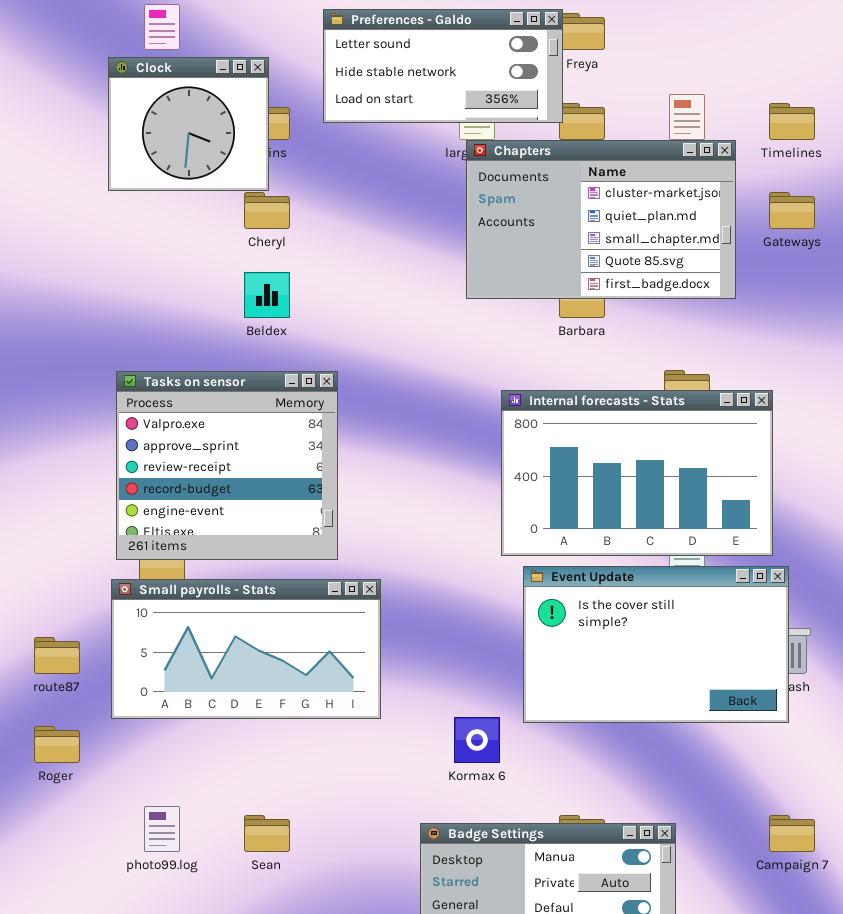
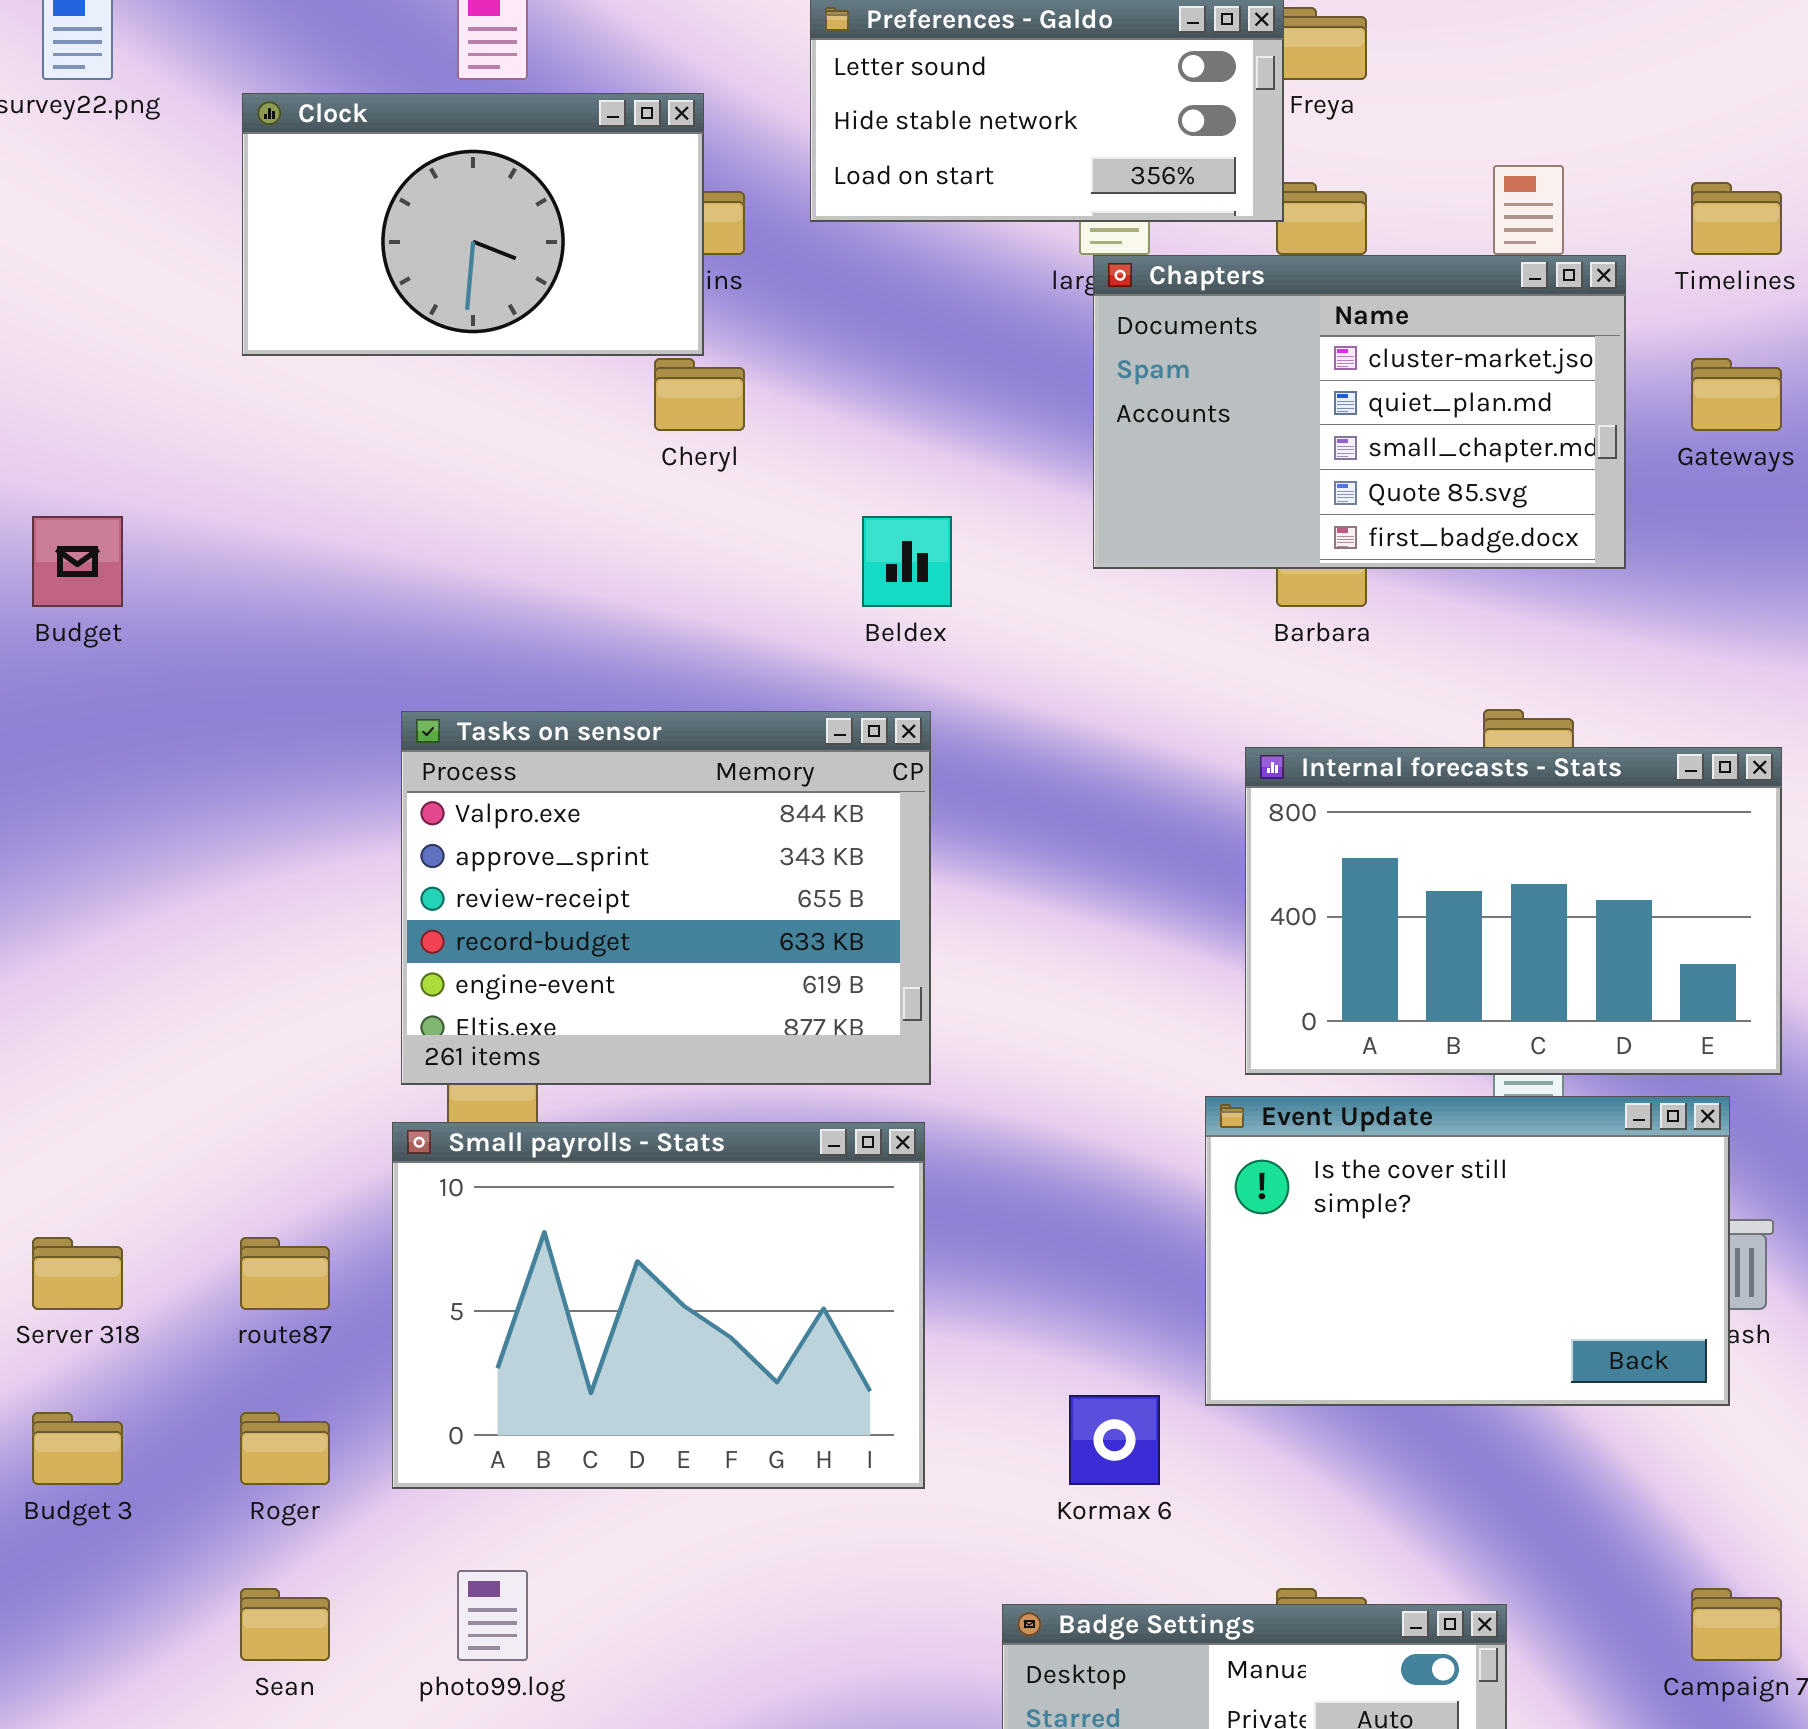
Clock: [108,57,269,191] -> [242,93,704,356], resized
Beldex: [244,272,290,318] -> [862,516,952,607], moved
Tasks on sensor: [116,371,338,560] -> [401,711,931,1085], resized
Internal forecasts - Stats: [501,390,773,556] -> [1245,747,1782,1075], moved
Small payrolls - Stats: [111,579,381,719] -> [392,1122,925,1489], resized
Sean: [244,815,290,852] -> [240,1588,330,1661], moved

